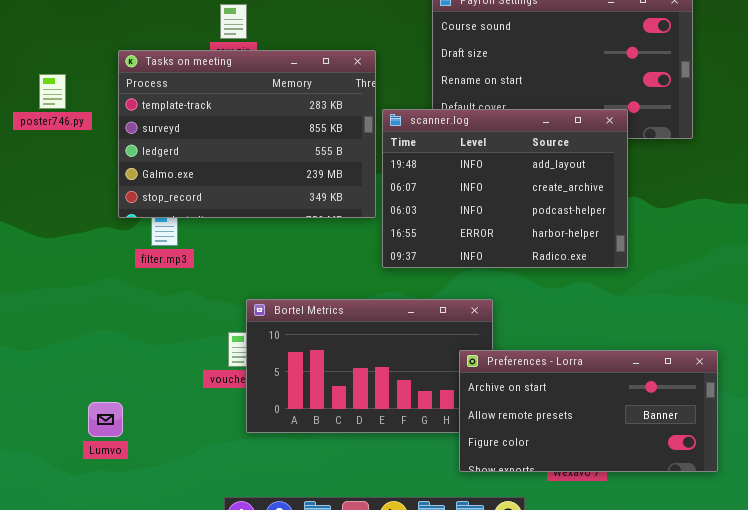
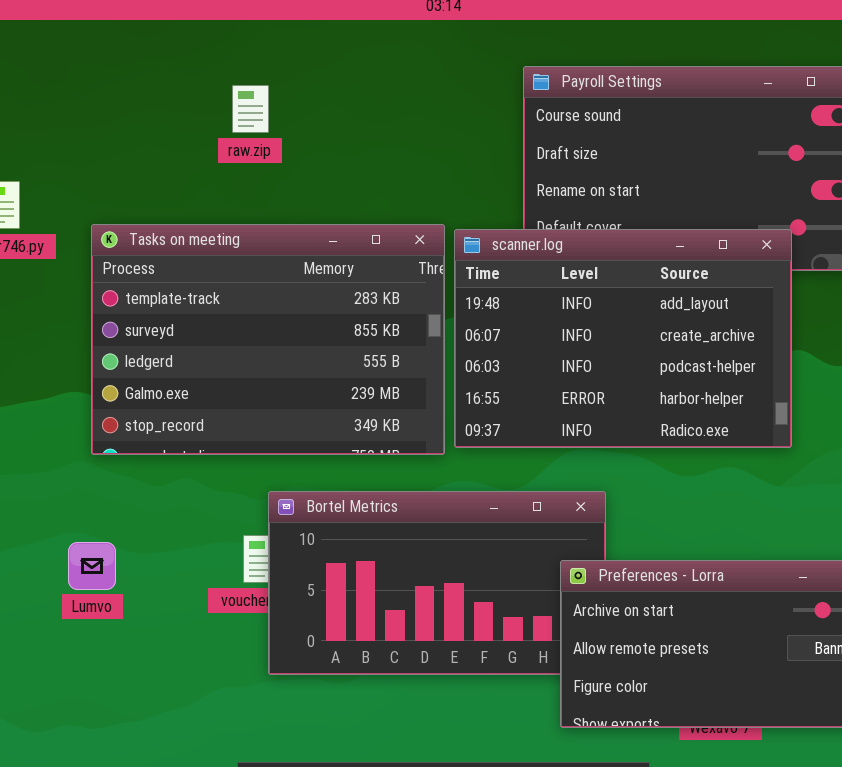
Tasks on meeting: [118,50,376,218] -> [91,224,445,455], moved
Lumvo: [88,402,123,437] -> [68,542,116,590], moved

